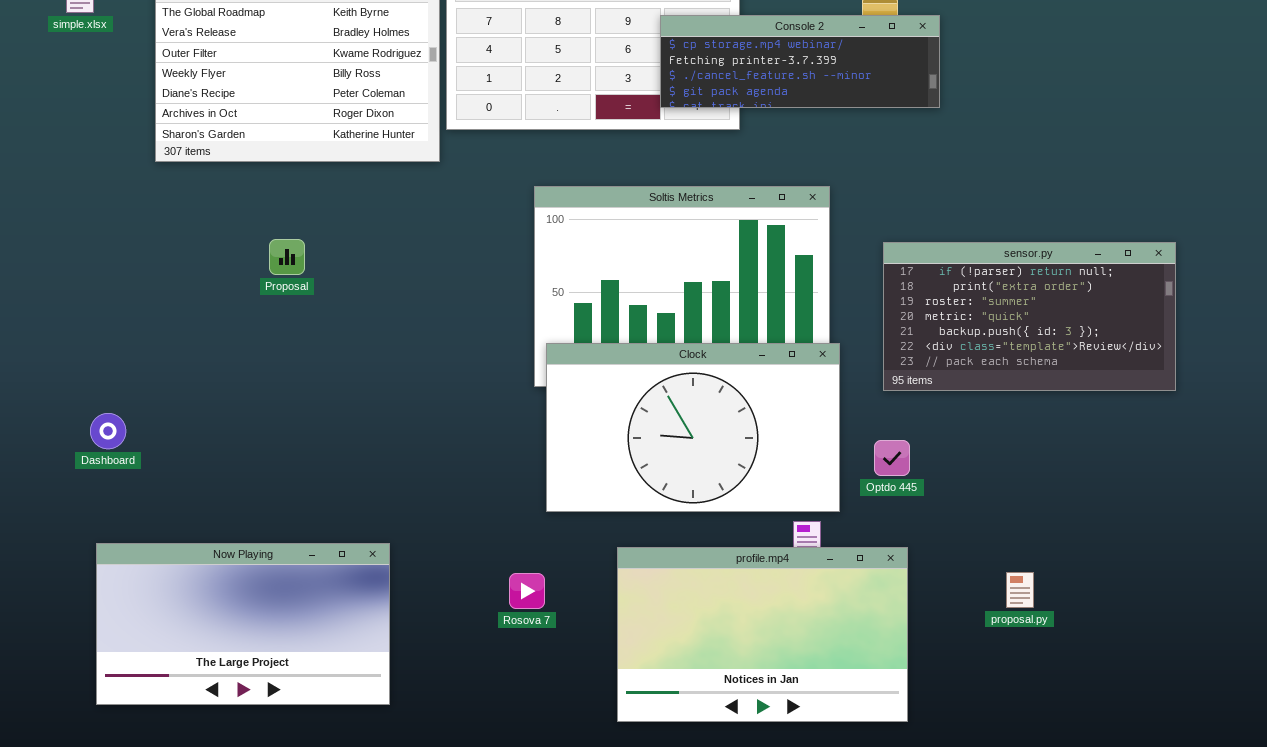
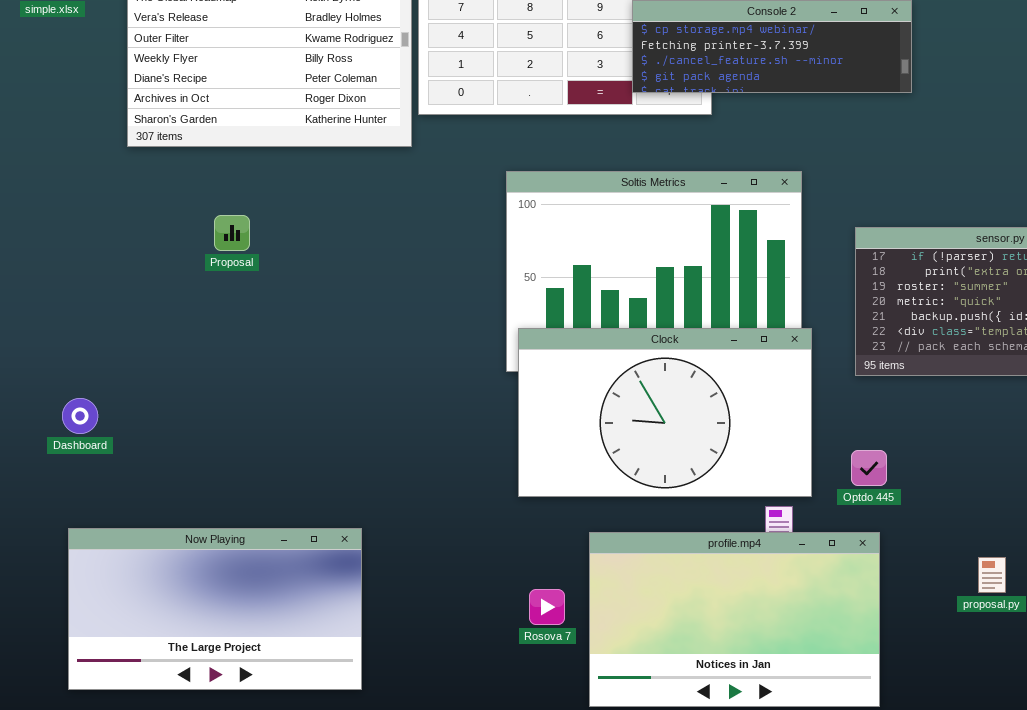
Proposal: [269,239,305,275] -> [214,215,250,251], moved
Optdo 445: [874,440,910,476] -> [851,450,887,486], moved
Rosova 7: [509,573,545,609] -> [529,589,565,625], moved

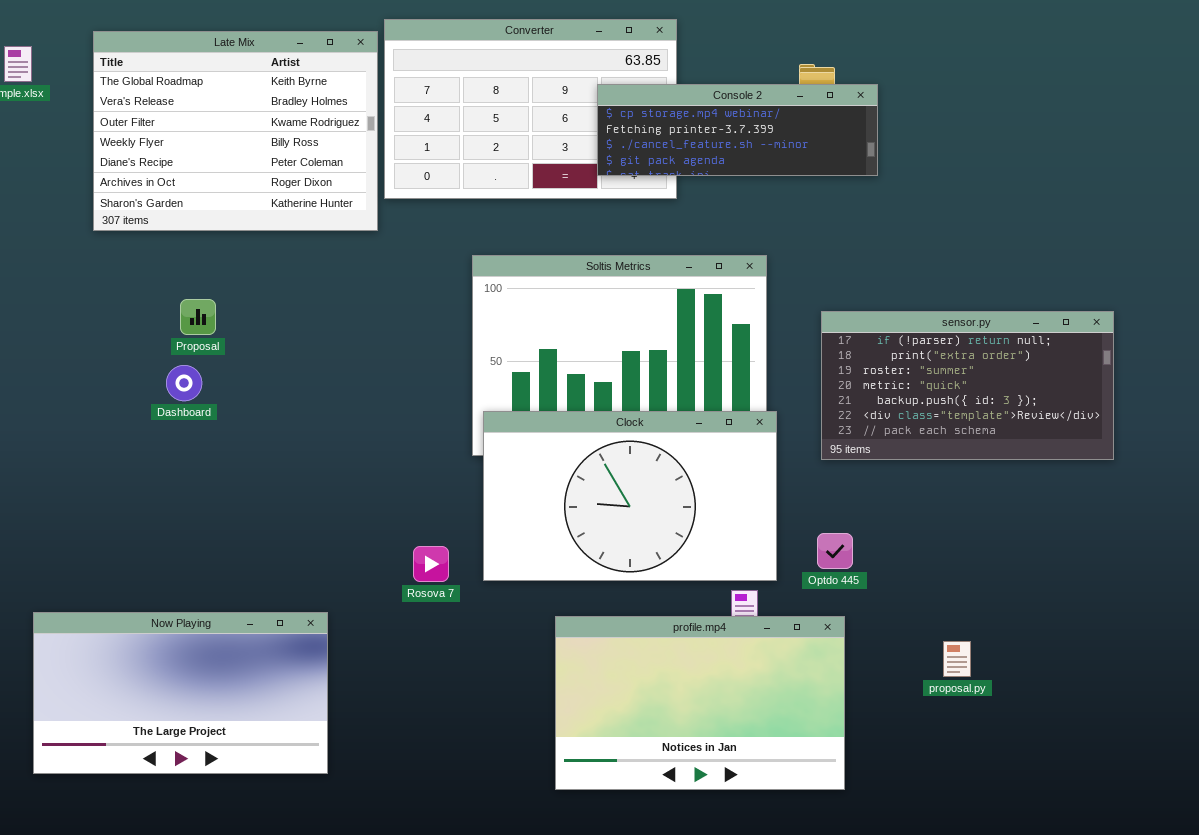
Dashboard: [62,398,98,434] -> [166,365,202,401], moved
Rosova 7: [529,589,565,625] -> [413,546,449,582], moved

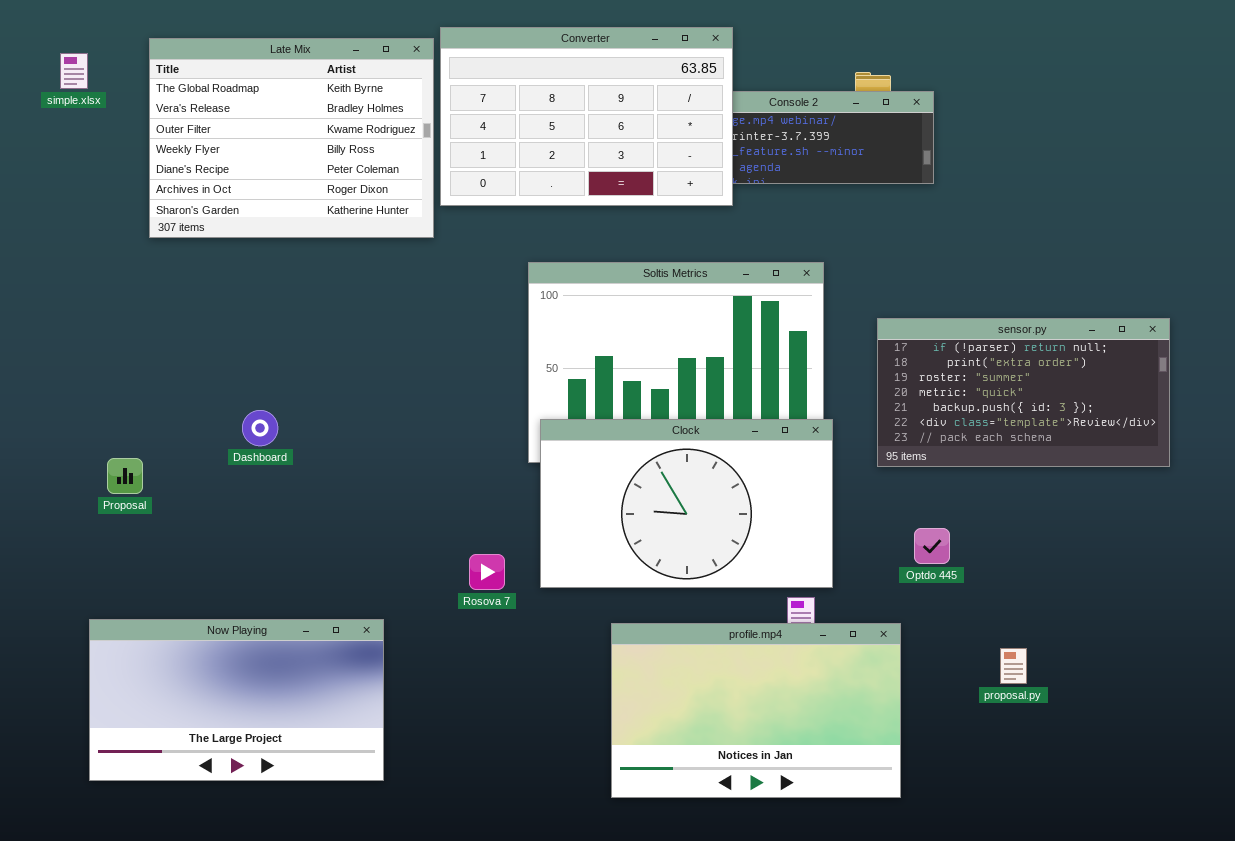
Converter: [384,19,677,199] -> [440,27,733,206], raised
Proposal: [180,299,216,335] -> [107,458,143,494], moved
Dashboard: [166,365,202,401] -> [242,410,278,446], moved
Optdo 445: [817,533,853,569] -> [914,528,950,564], moved

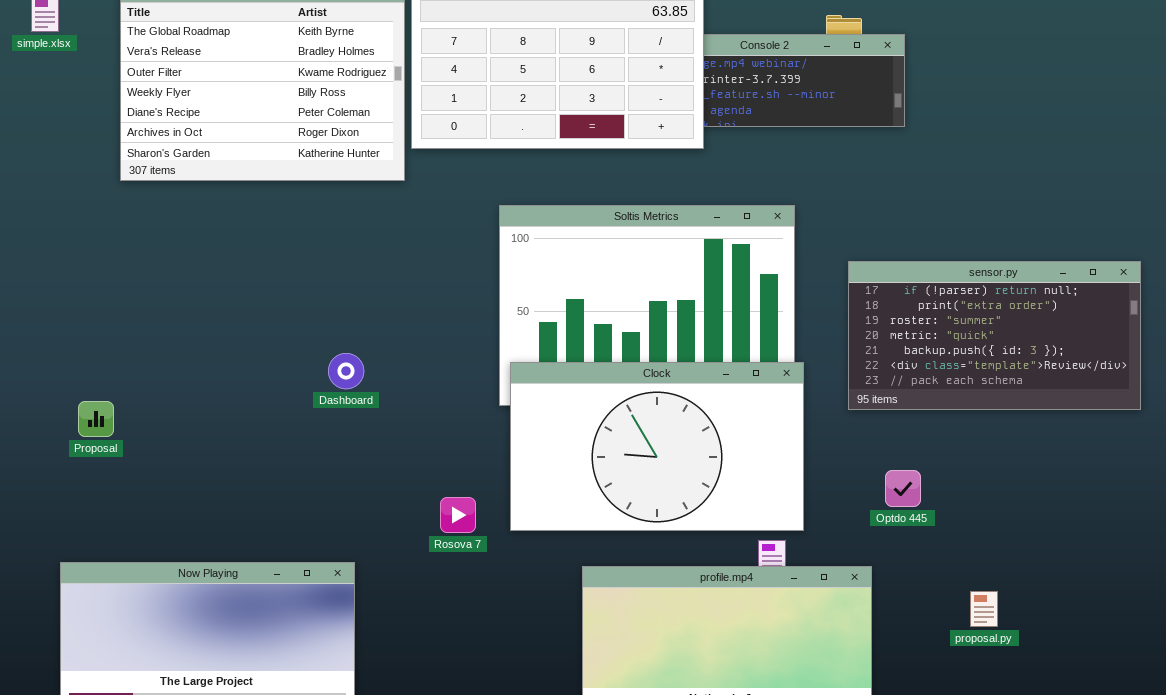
Dashboard: [242,410,278,446] -> [328,353,364,389], moved

